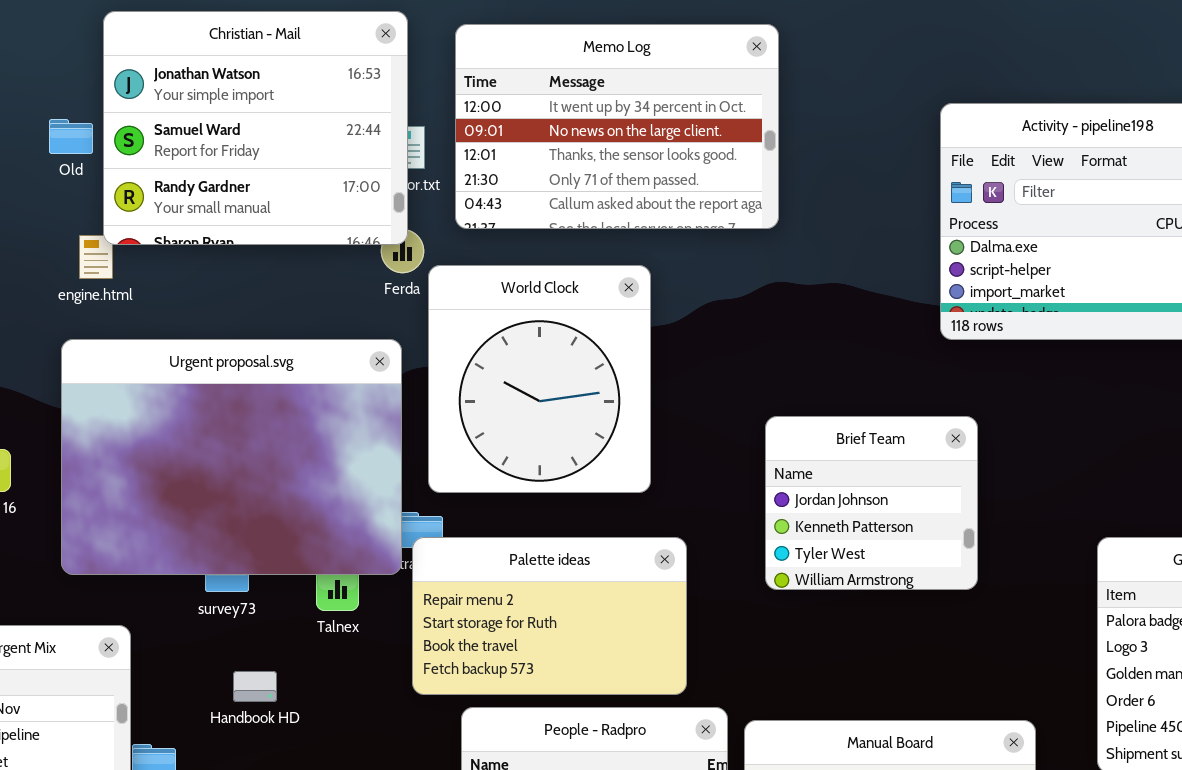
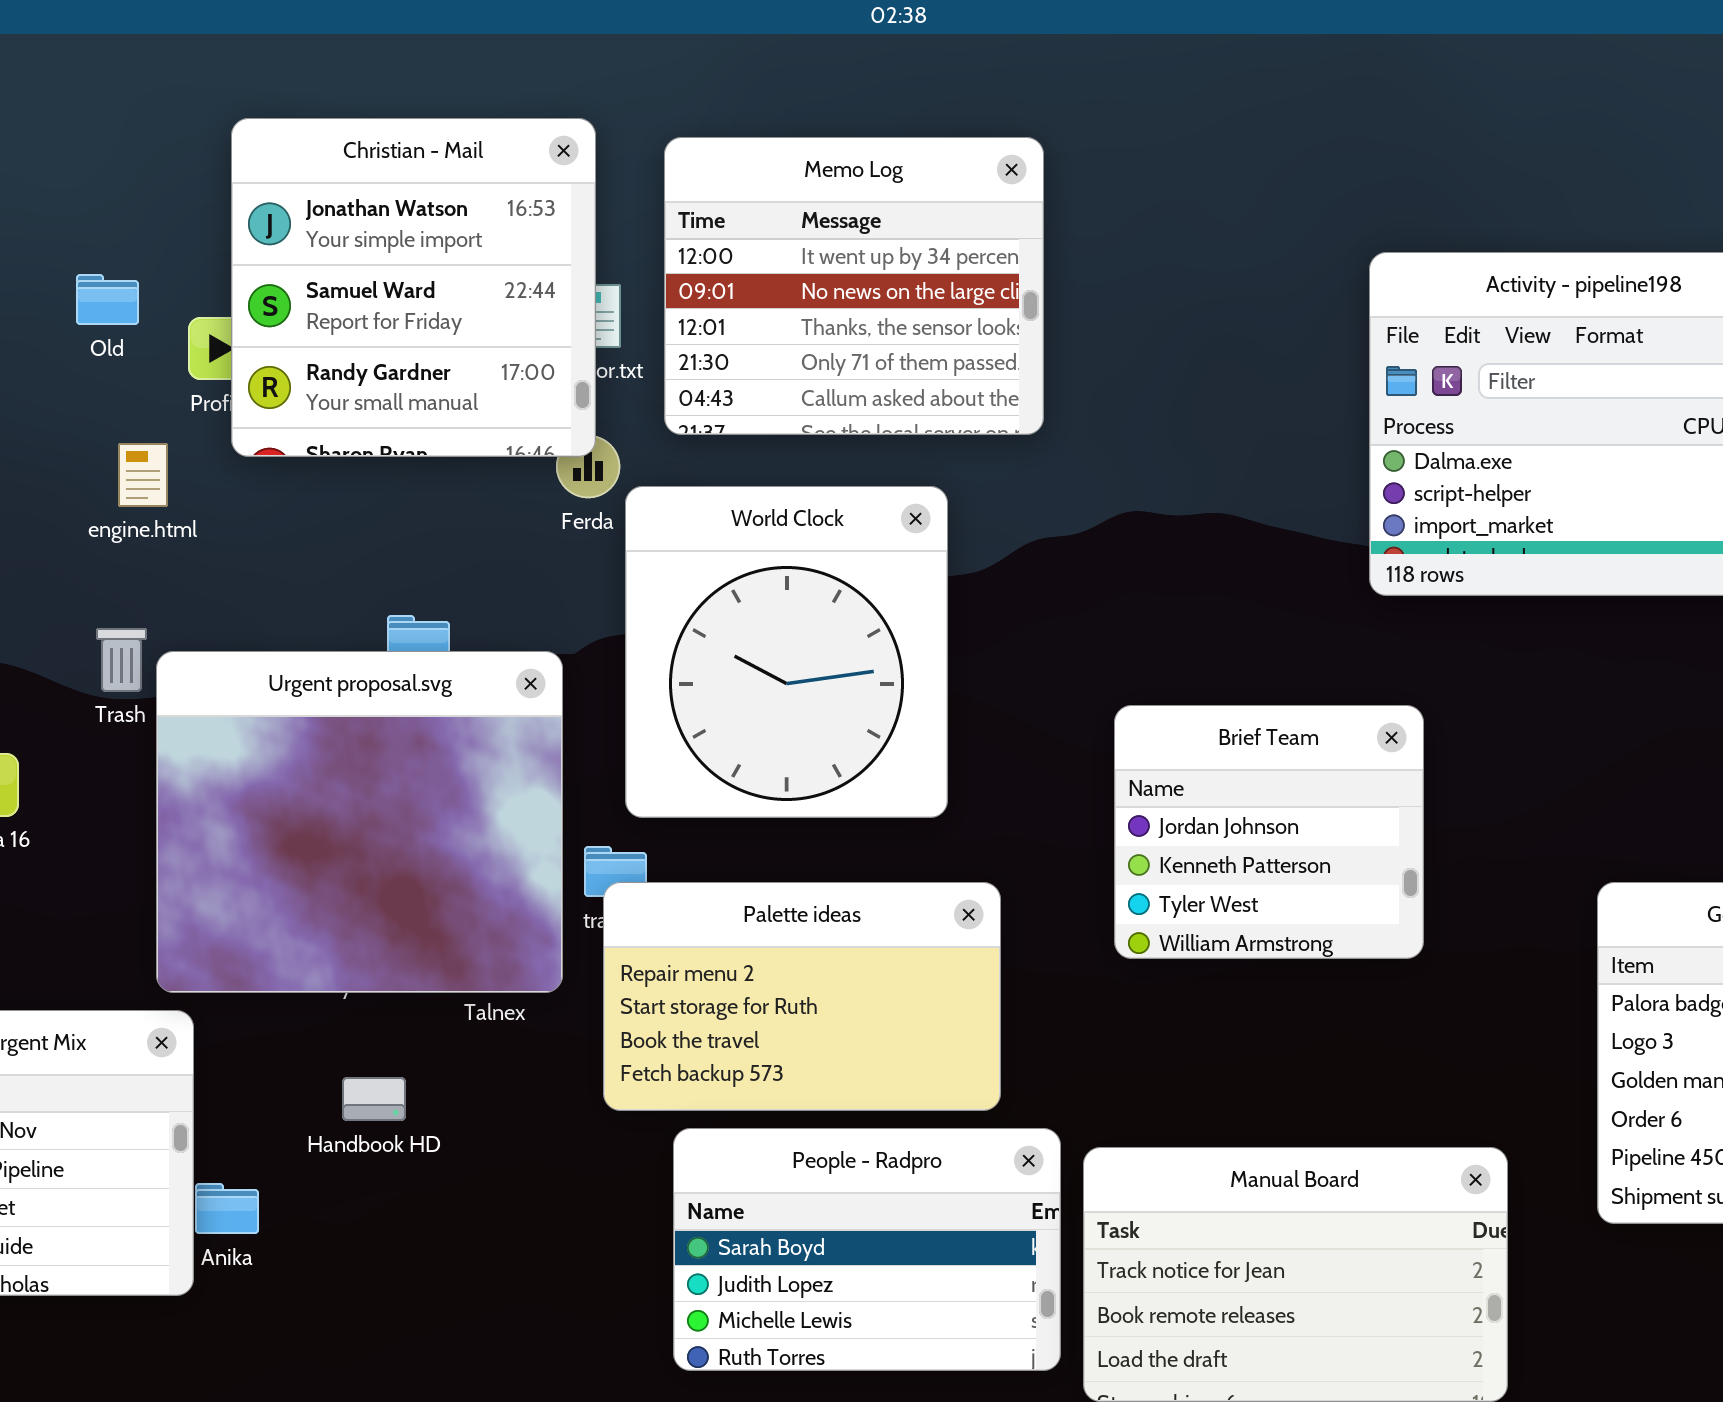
Christian - Mail: [103,11,408,245] -> [231,118,596,457], resized
Memo Log: [455,24,779,229] -> [664,137,1044,435], resized
Urgent proposal.svg: [61,339,402,575] -> [156,651,563,993], moved, resized

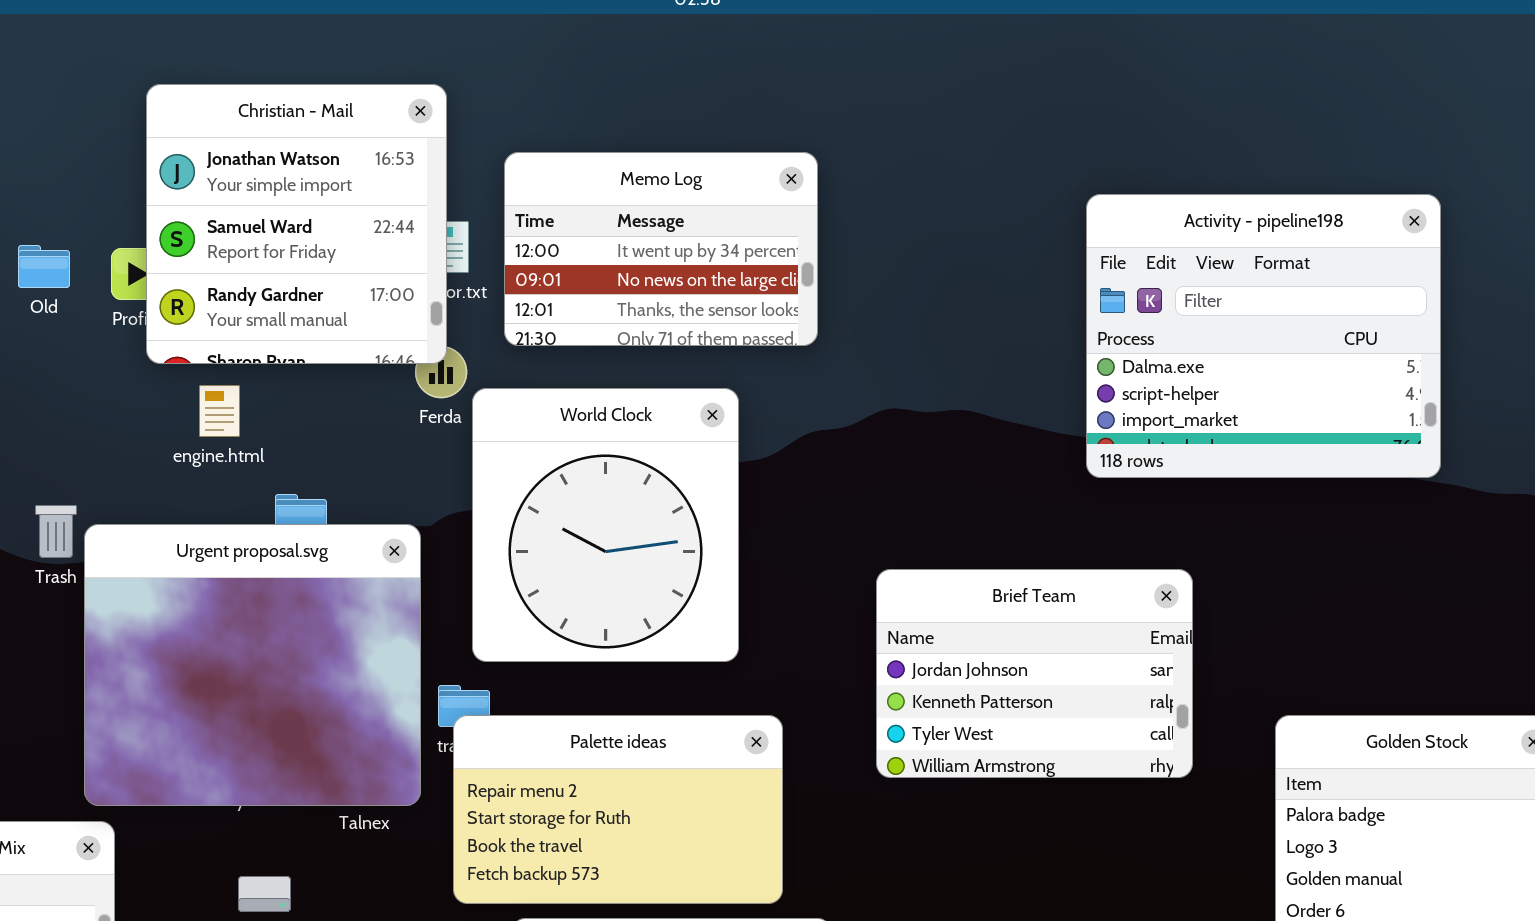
Memo Log: [664,137,1044,435] -> [504,152,818,346], resized
Old: [76,274,139,325] -> [18,245,70,288], moved
engine.html: [118,443,168,507] -> [199,385,240,437], moved
Brief Team: [1114,705,1424,959] -> [876,569,1193,778], resized

